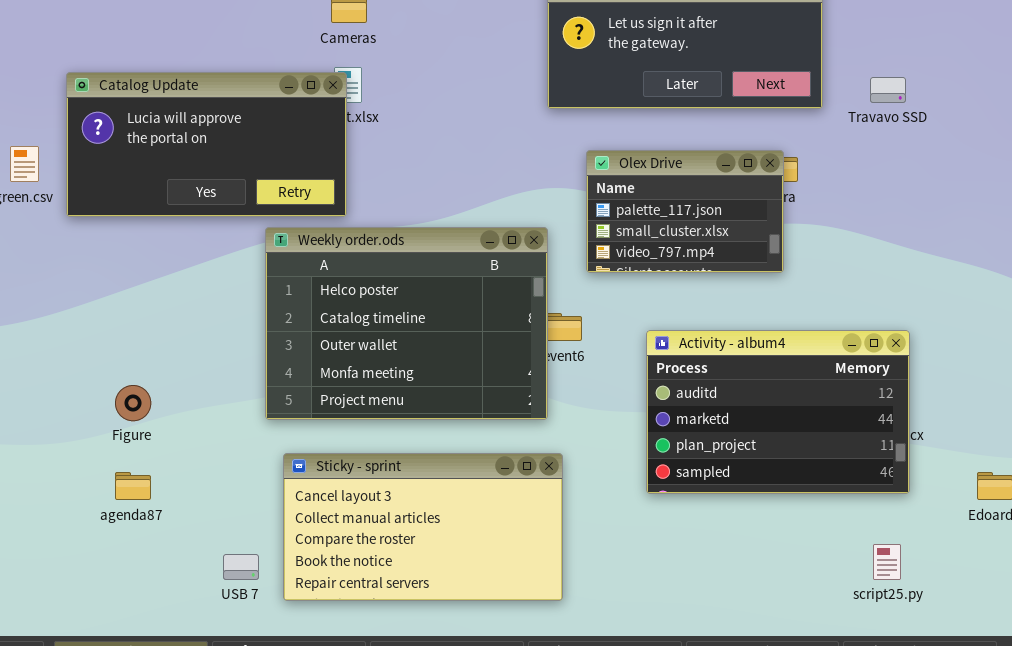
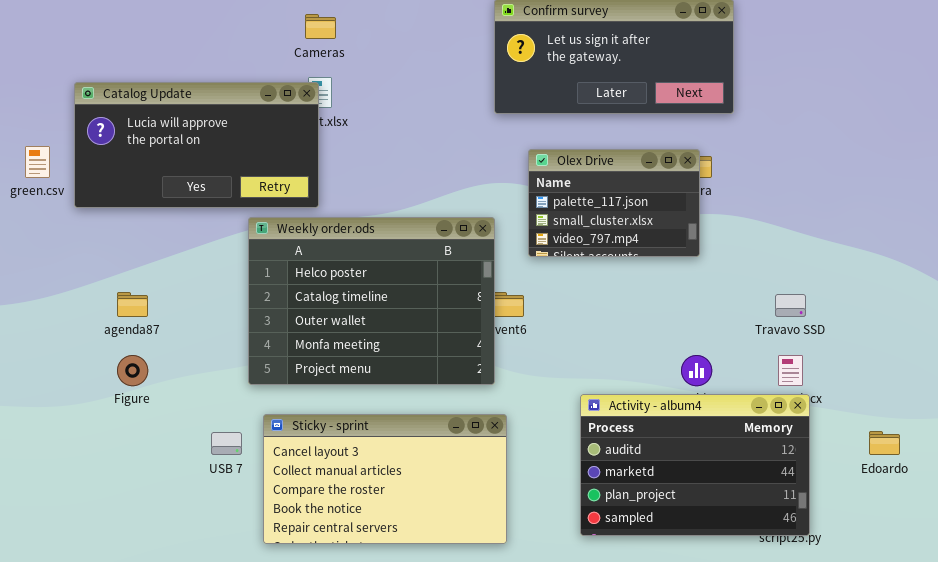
Travavo SSD: [870,77,906,103] -> [775,294,806,317], moved
Activity - album4: [646,330,910,494] -> [580,394,810,536], moved
agenda87: [115,472,151,500] -> [117,292,148,317], moved
USB 7: [223,554,259,580] -> [211,432,242,455], moved

